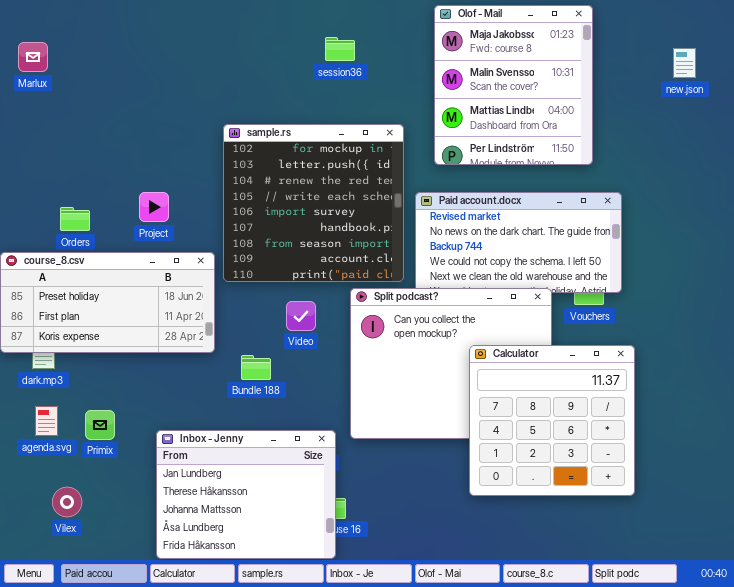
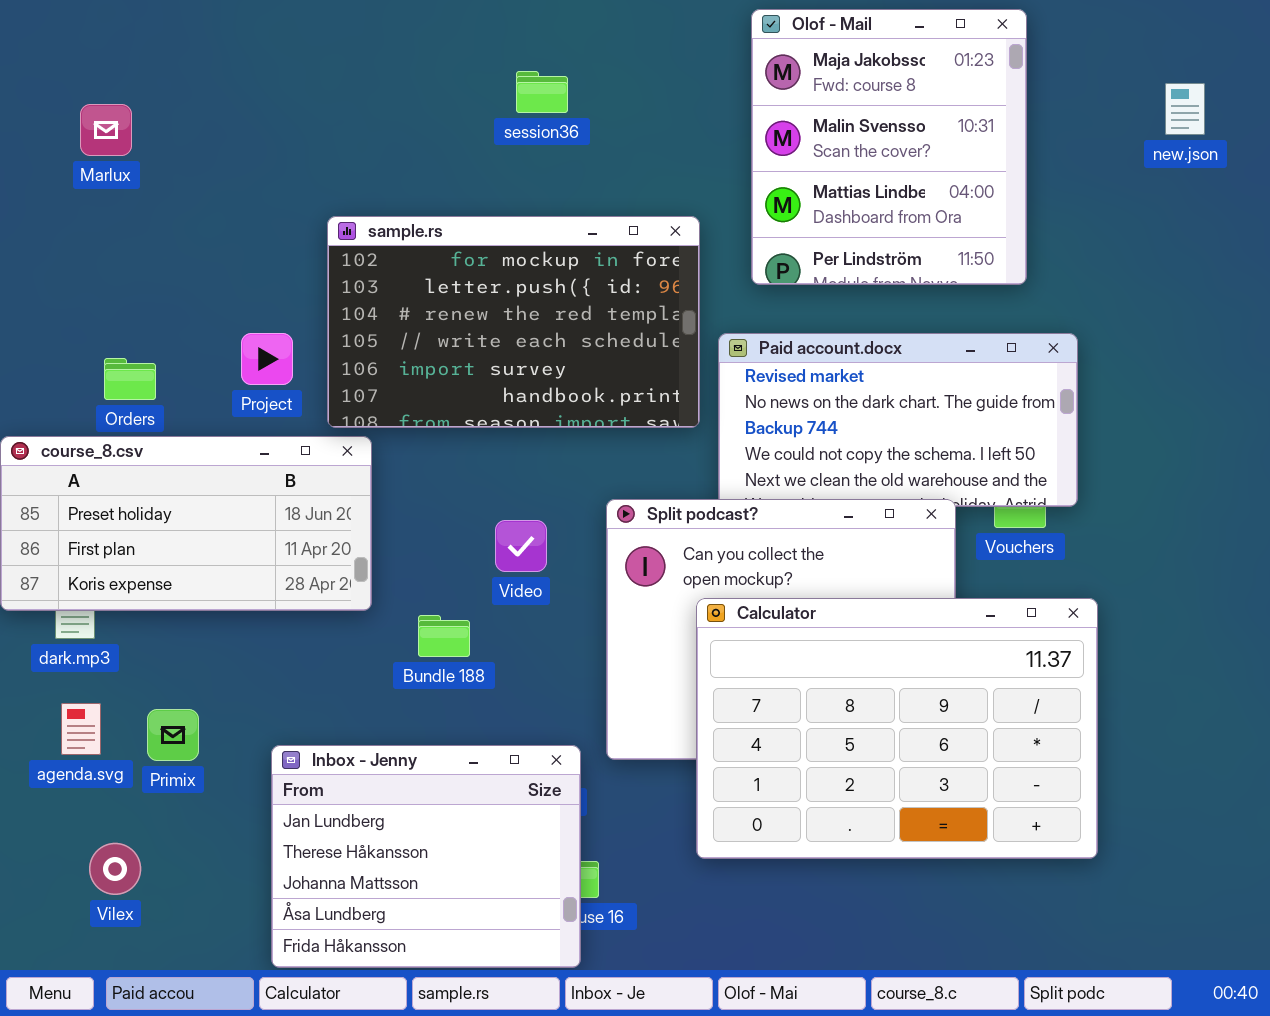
session36: [325,37,355,61] -> [516,71,568,113], moved
Marlux: [18,42,48,72] -> [80,104,132,156], moved
sample.rs: [223,124,404,282] -> [327,216,700,428], resized
Calculator: [469,345,635,496] -> [696,598,1098,859], resized

